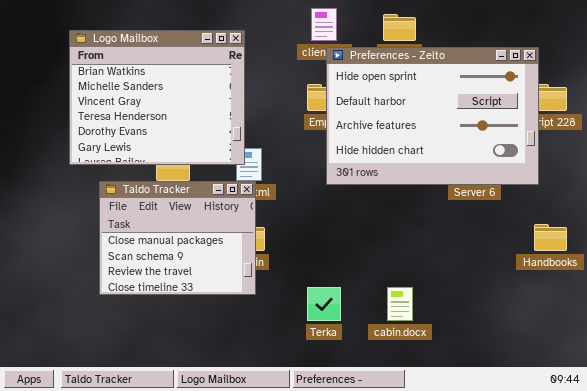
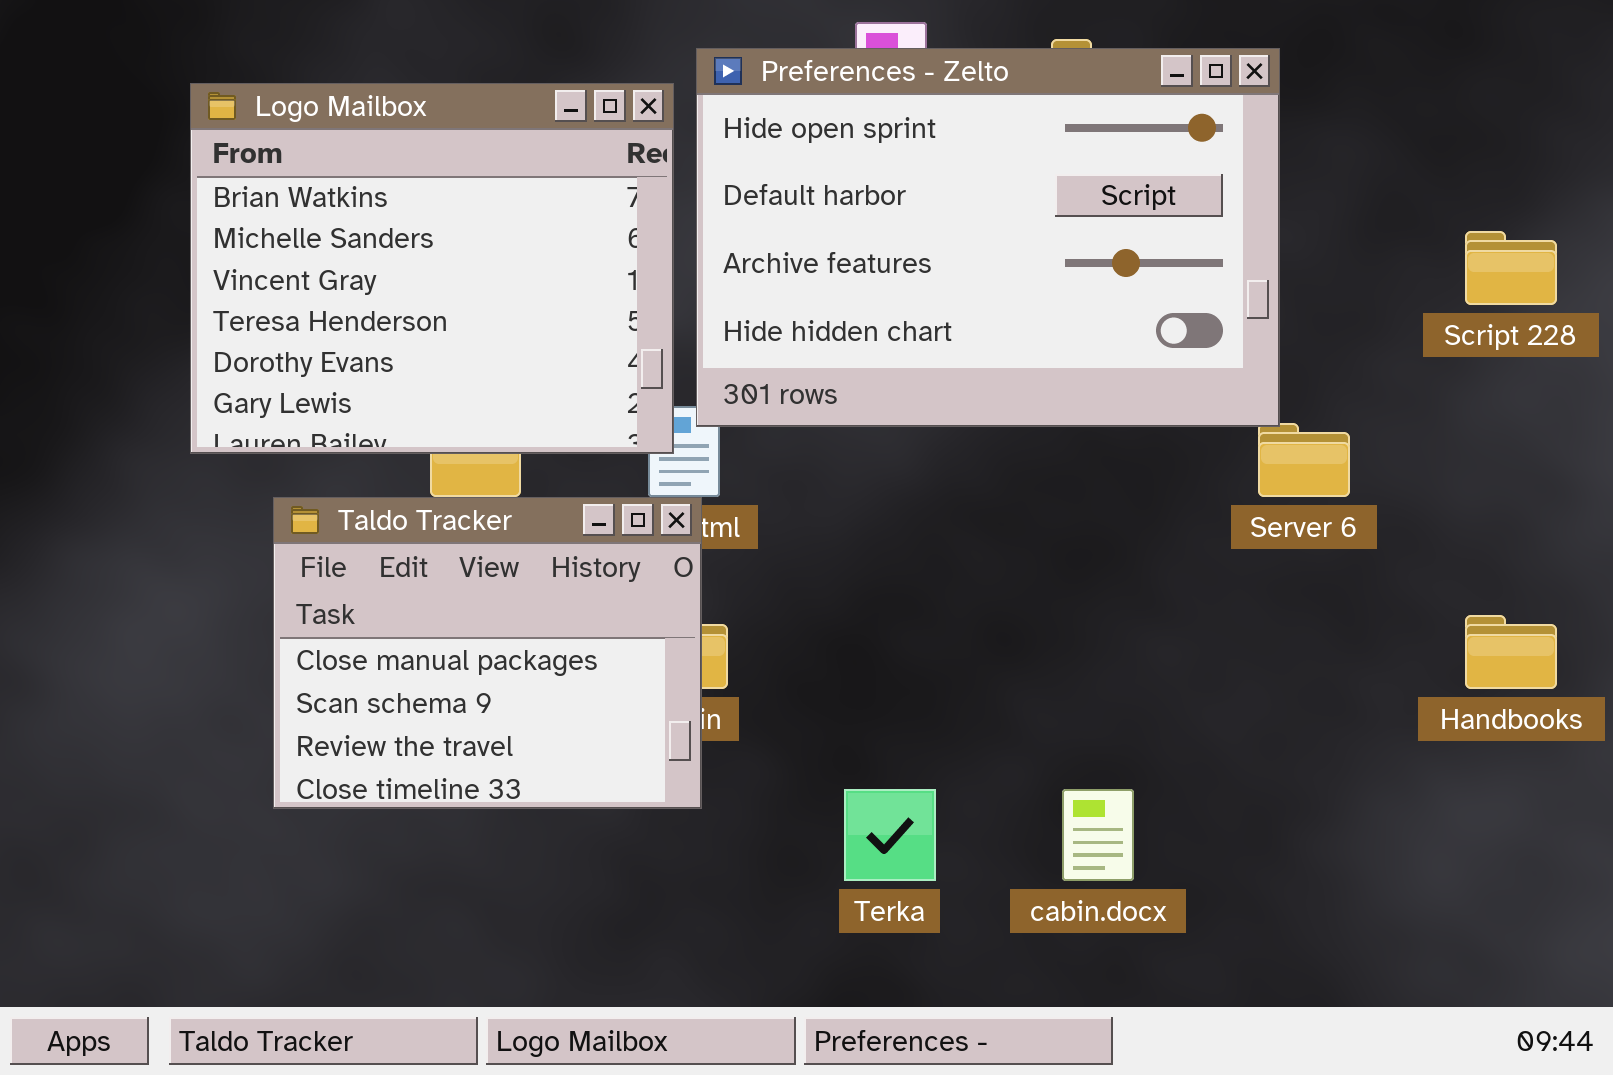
Preferences - Zelto: [326,47,539,185] -> [696,48,1280,427], moved

